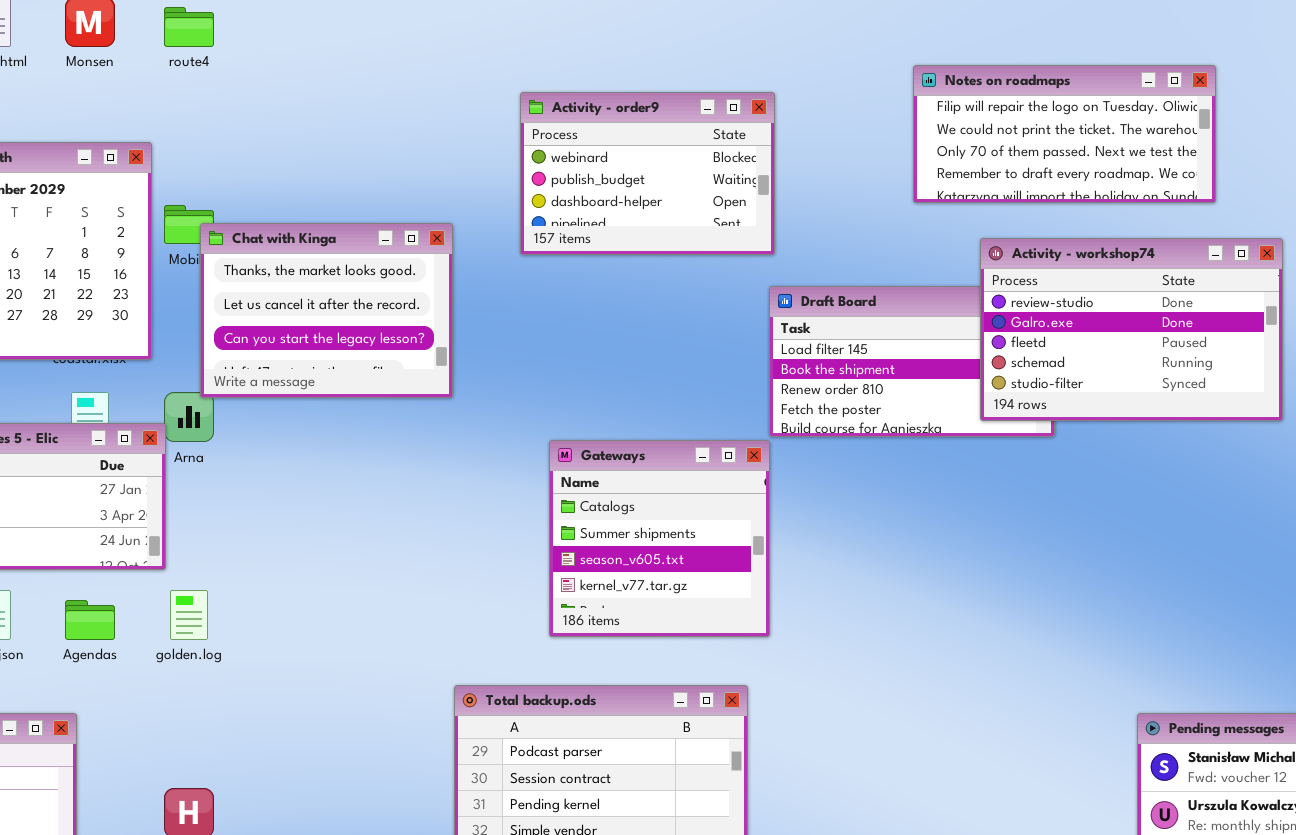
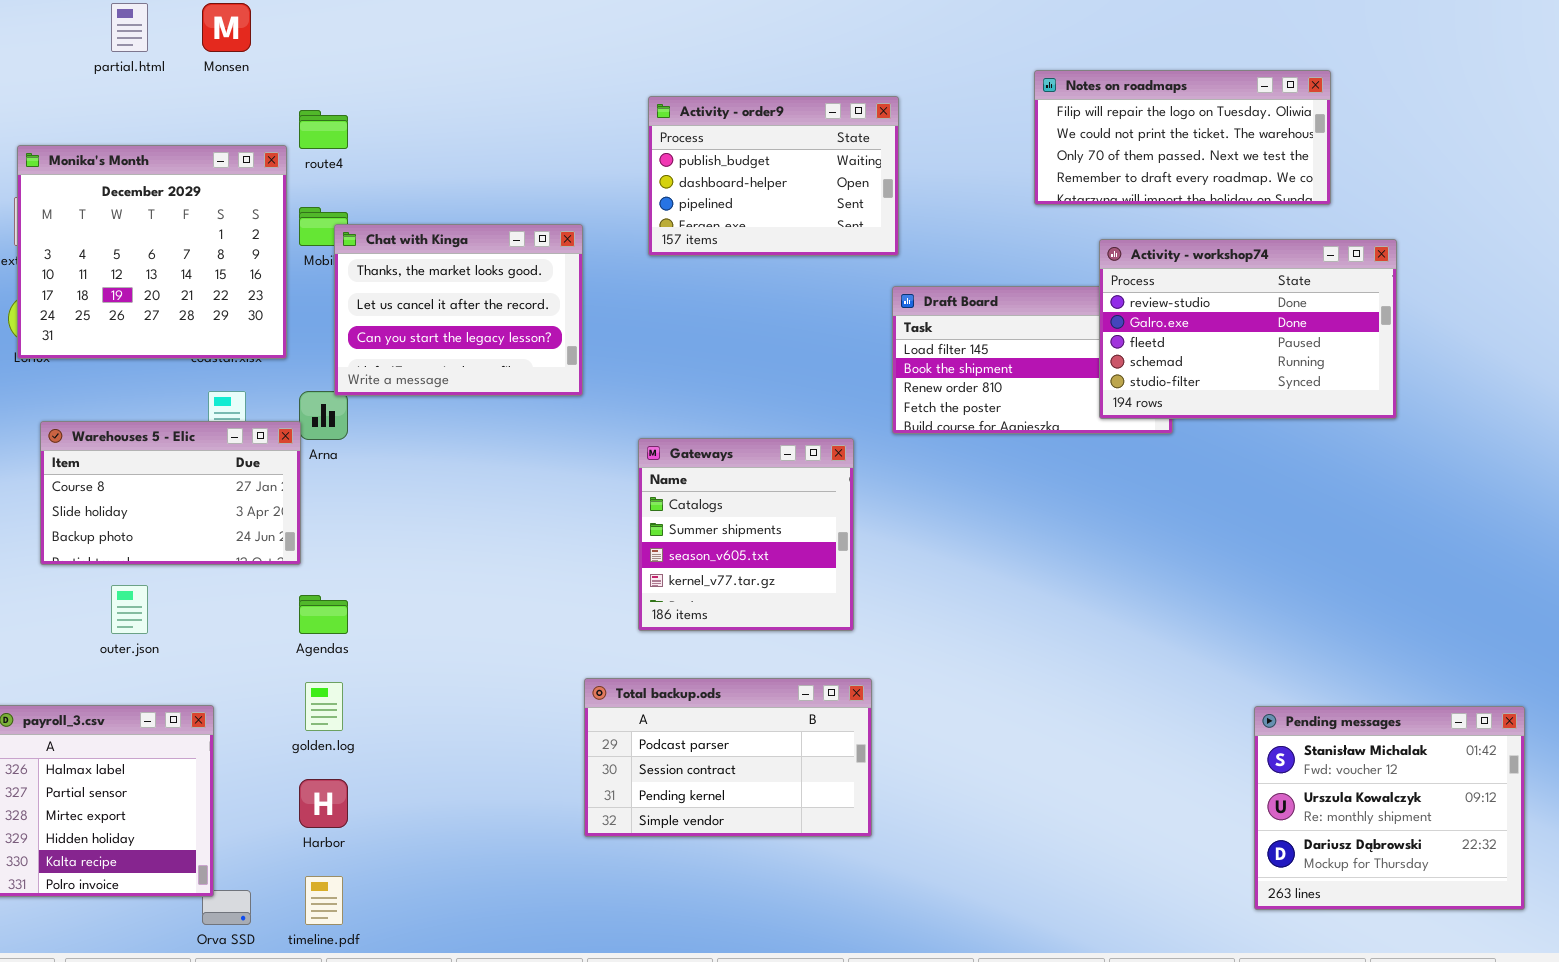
route4: [164,7,214,47] -> [299,110,348,149], moved
Activity - order9: [520,92,775,255] -> [648,96,899,256], scrolled down 1 row
Gateways: [549,440,770,637] -> [638,438,854,631], moved
golden.log: [170,590,208,640] -> [305,682,343,731], moved
Agendas: [65,600,115,640] -> [299,595,348,634], moved

